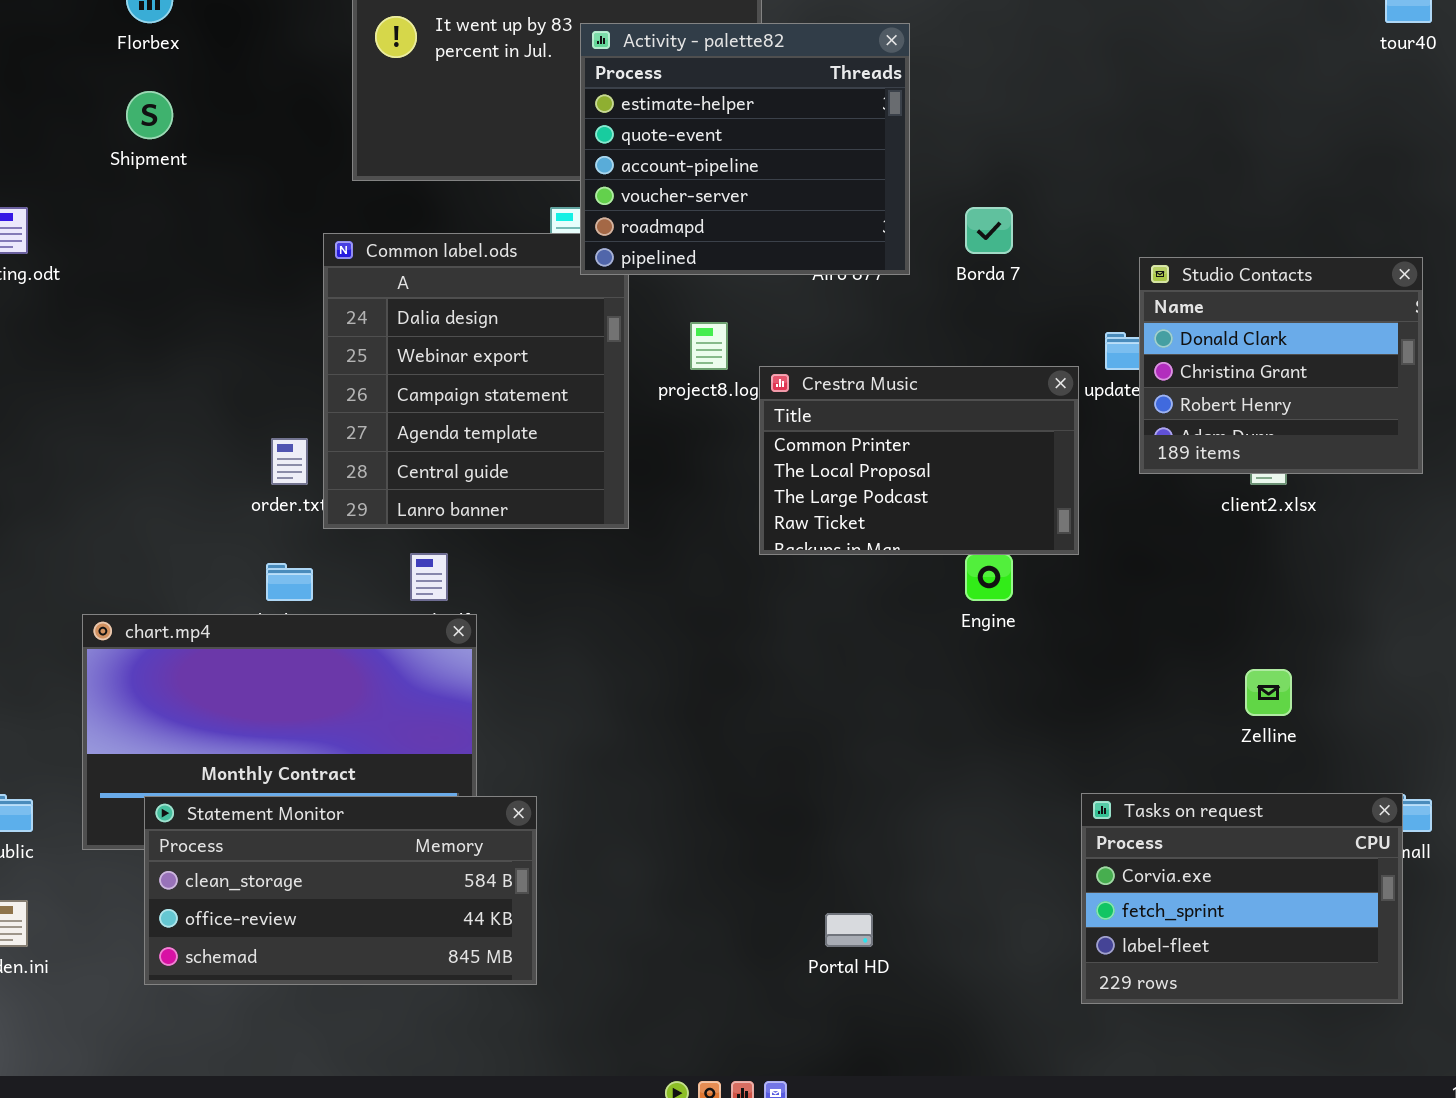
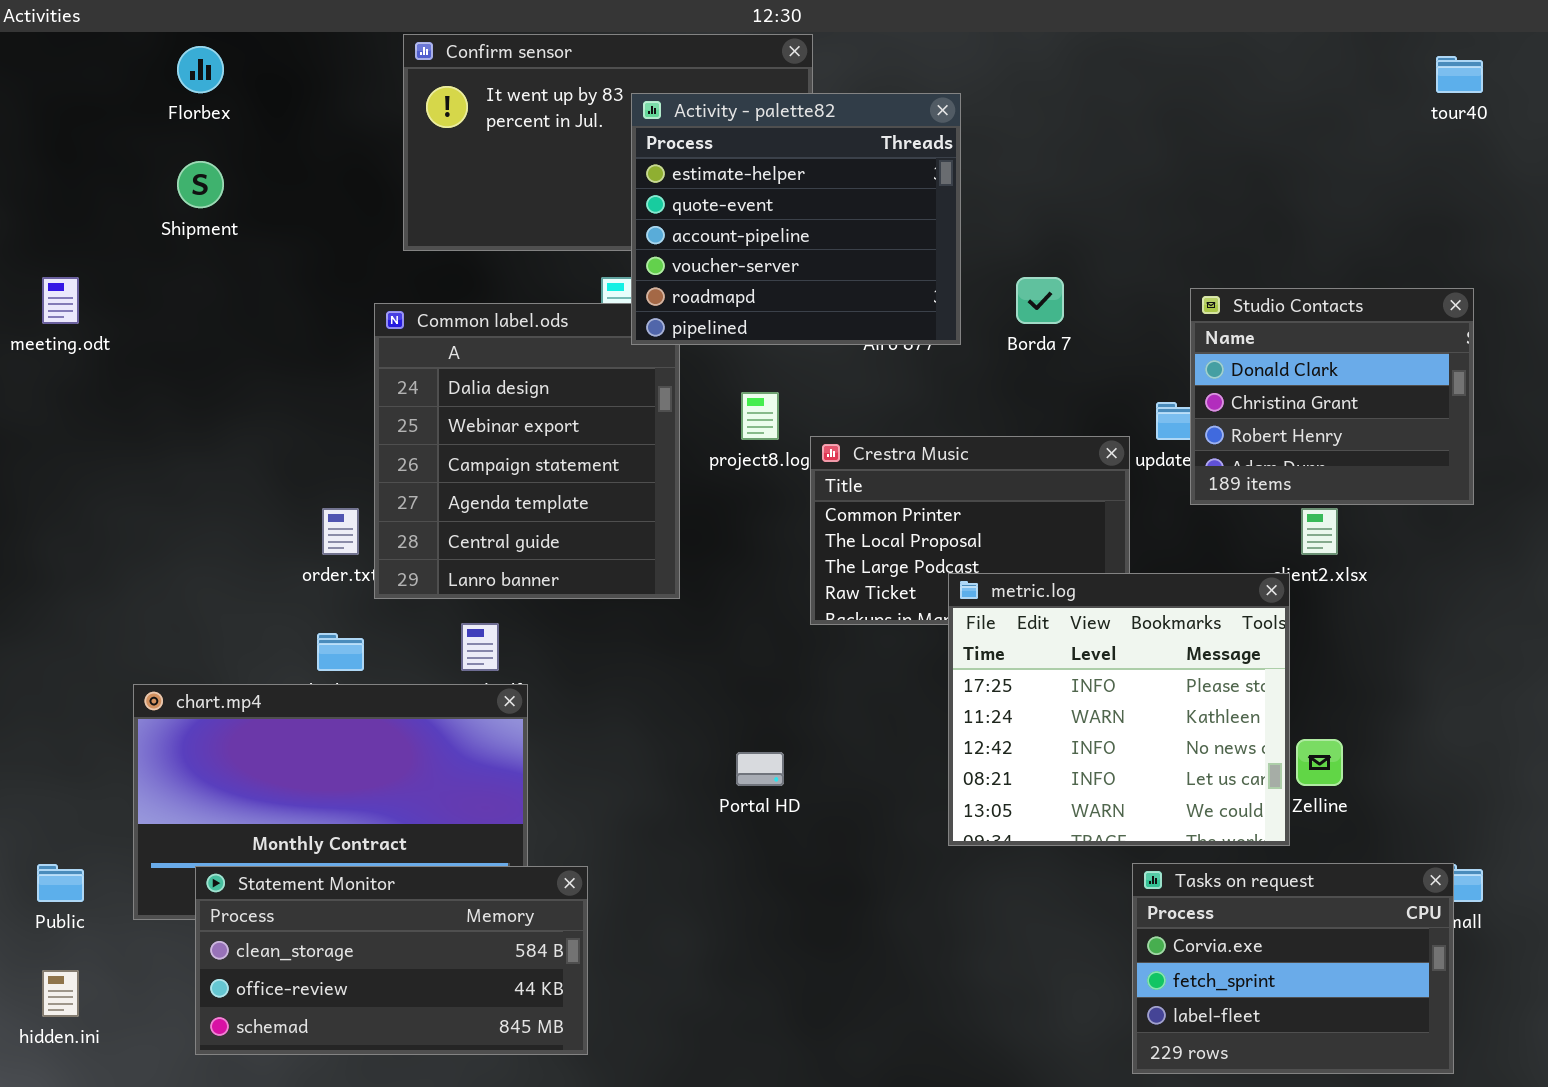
Studio Contacts: [1139,257,1423,474] -> [1190,288,1474,505], moved
metric.log: none -> [948,573,1290,846], opened
Portal HD: [825,913,873,947] -> [736,752,784,786], moved

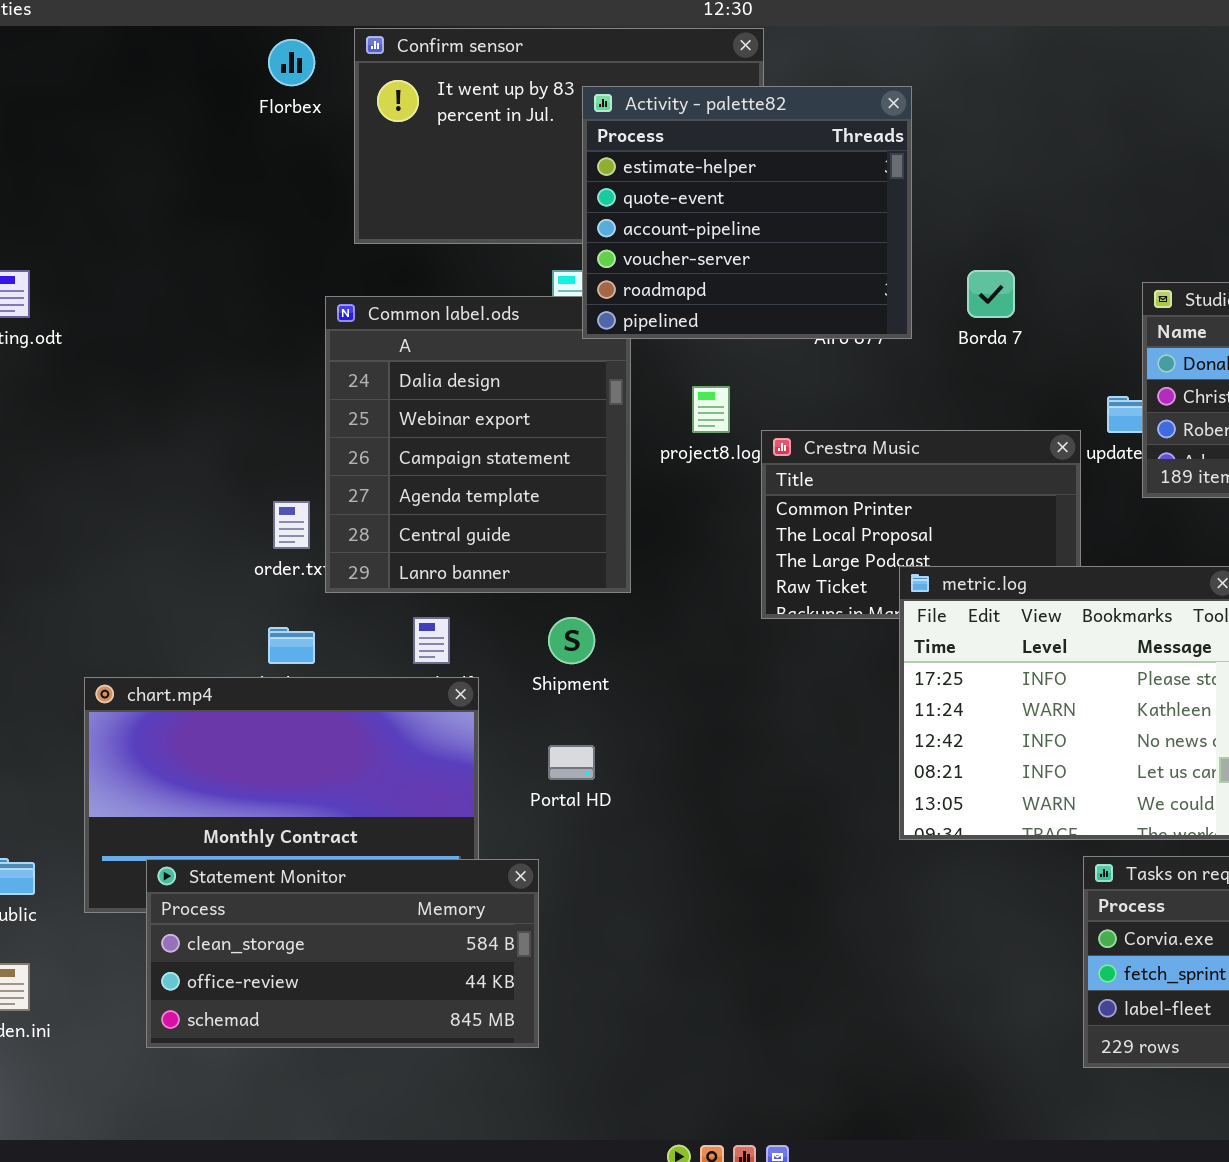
Florbex: [177,46,224,93] -> [268,39,315,86], moved
Shipment: [177,161,224,208] -> [548,617,595,664], moved
Portal HD: [736,752,784,786] -> [548,745,595,780], moved

